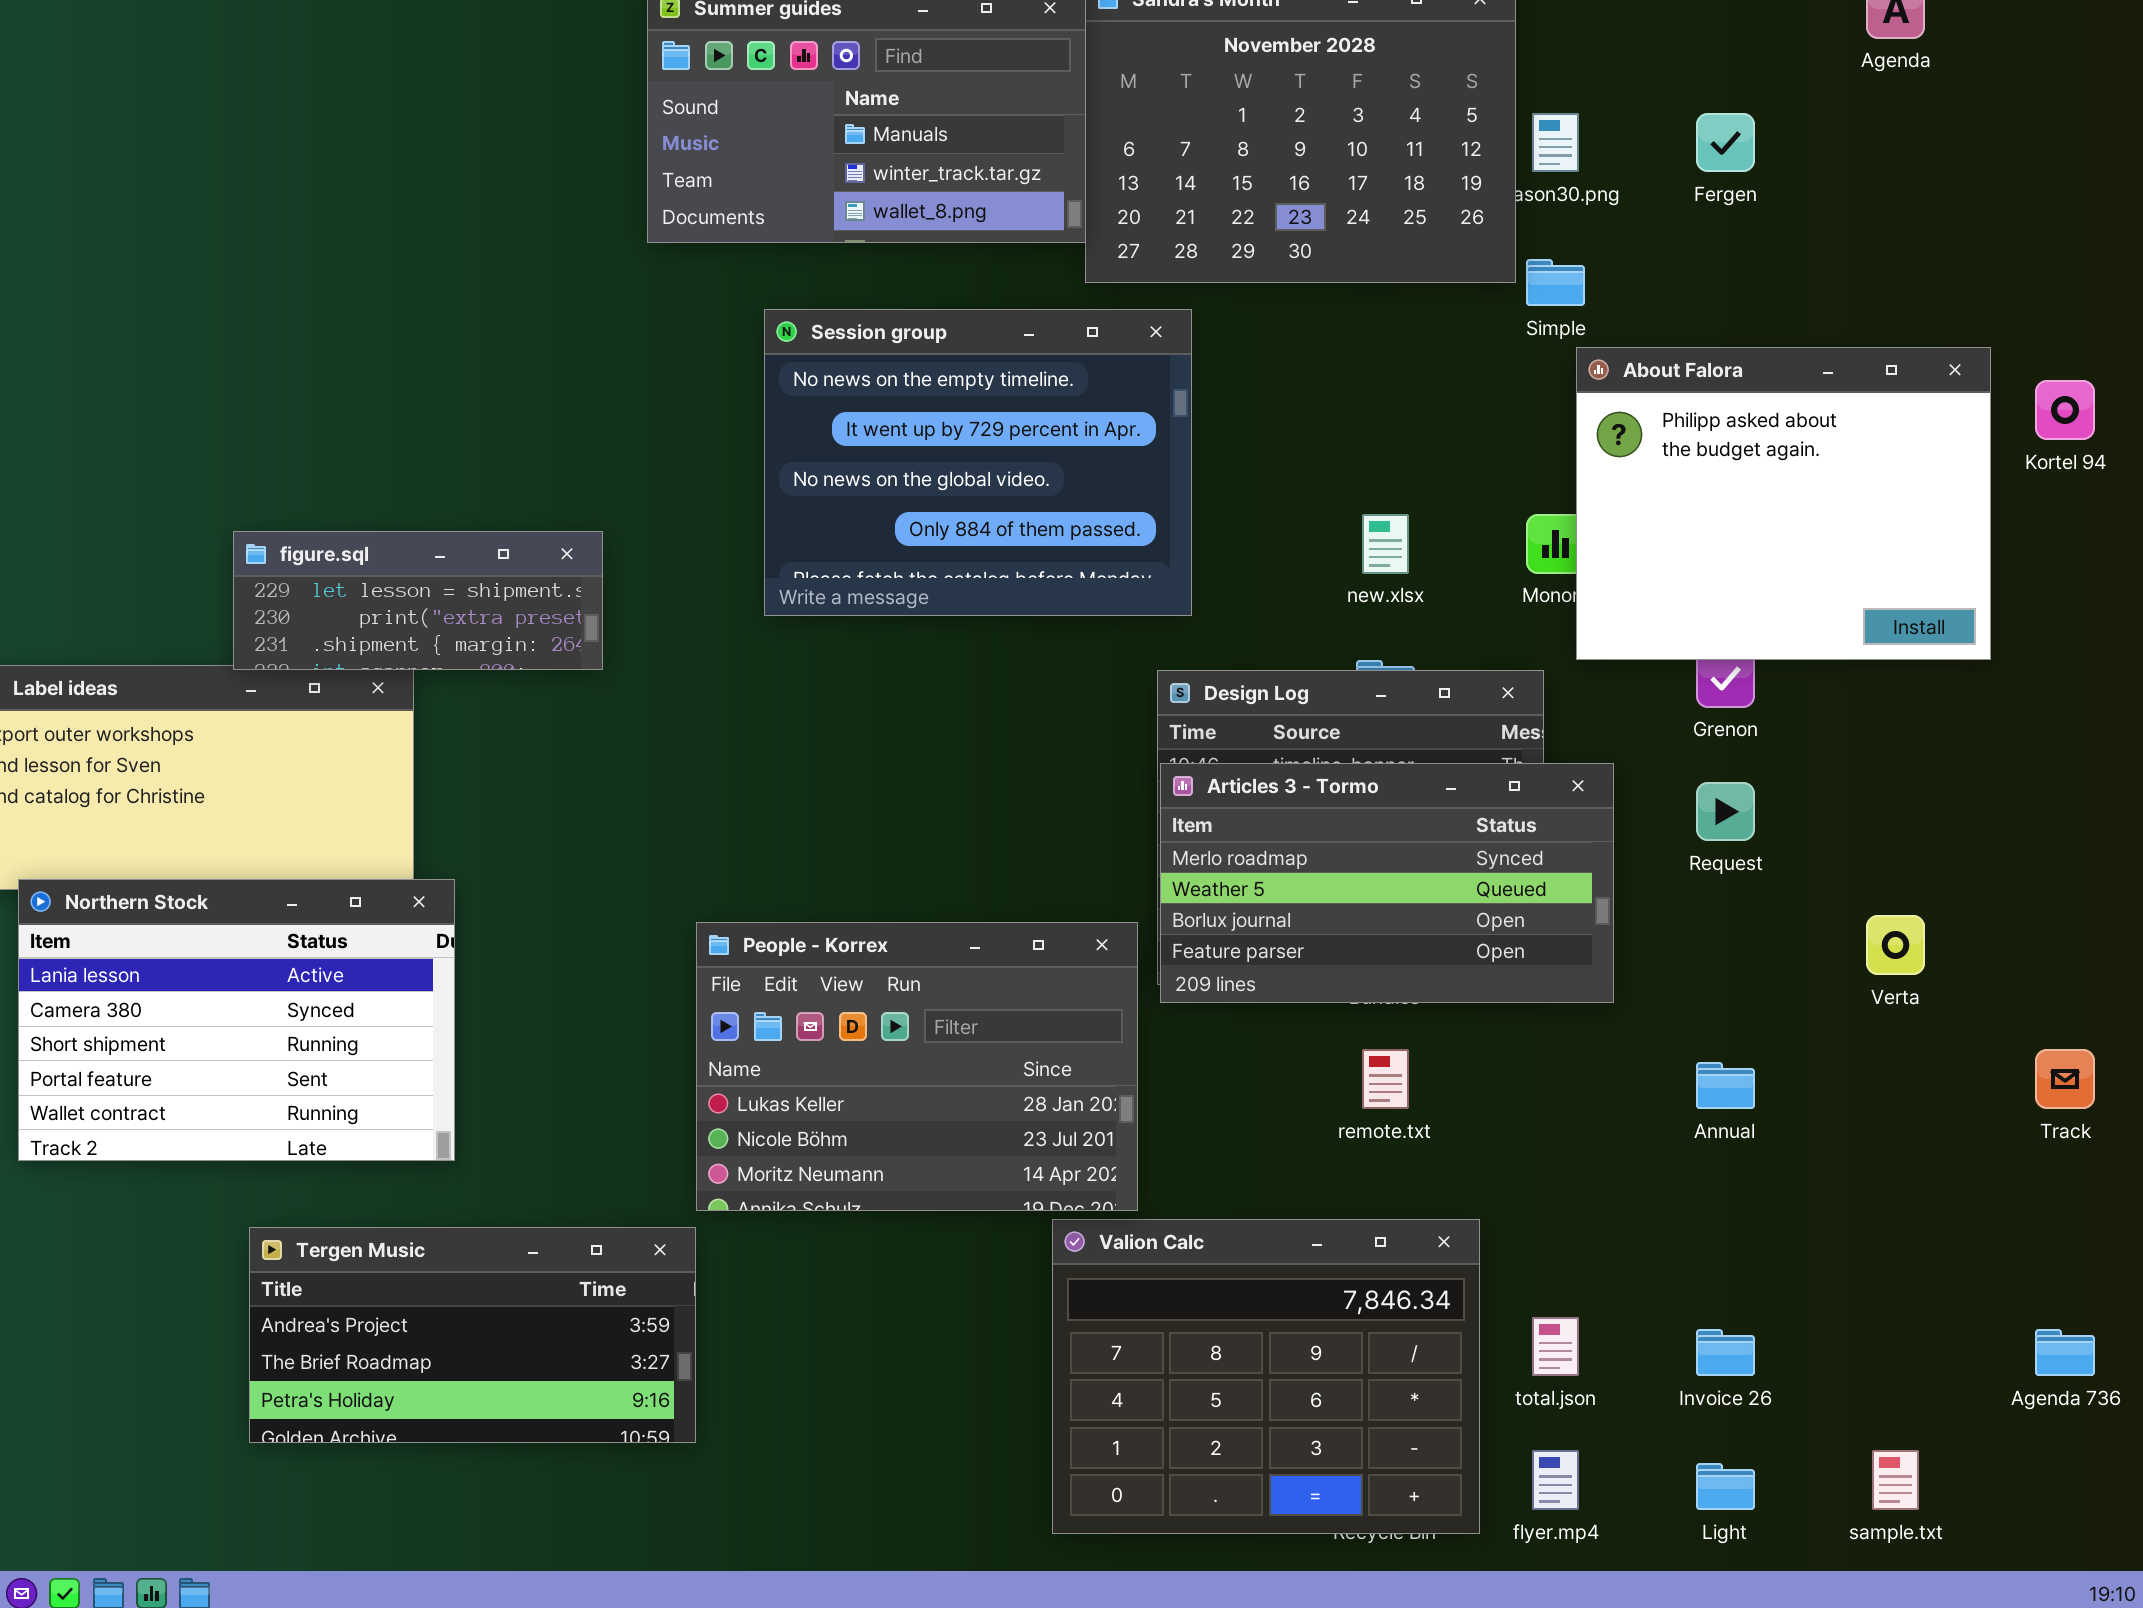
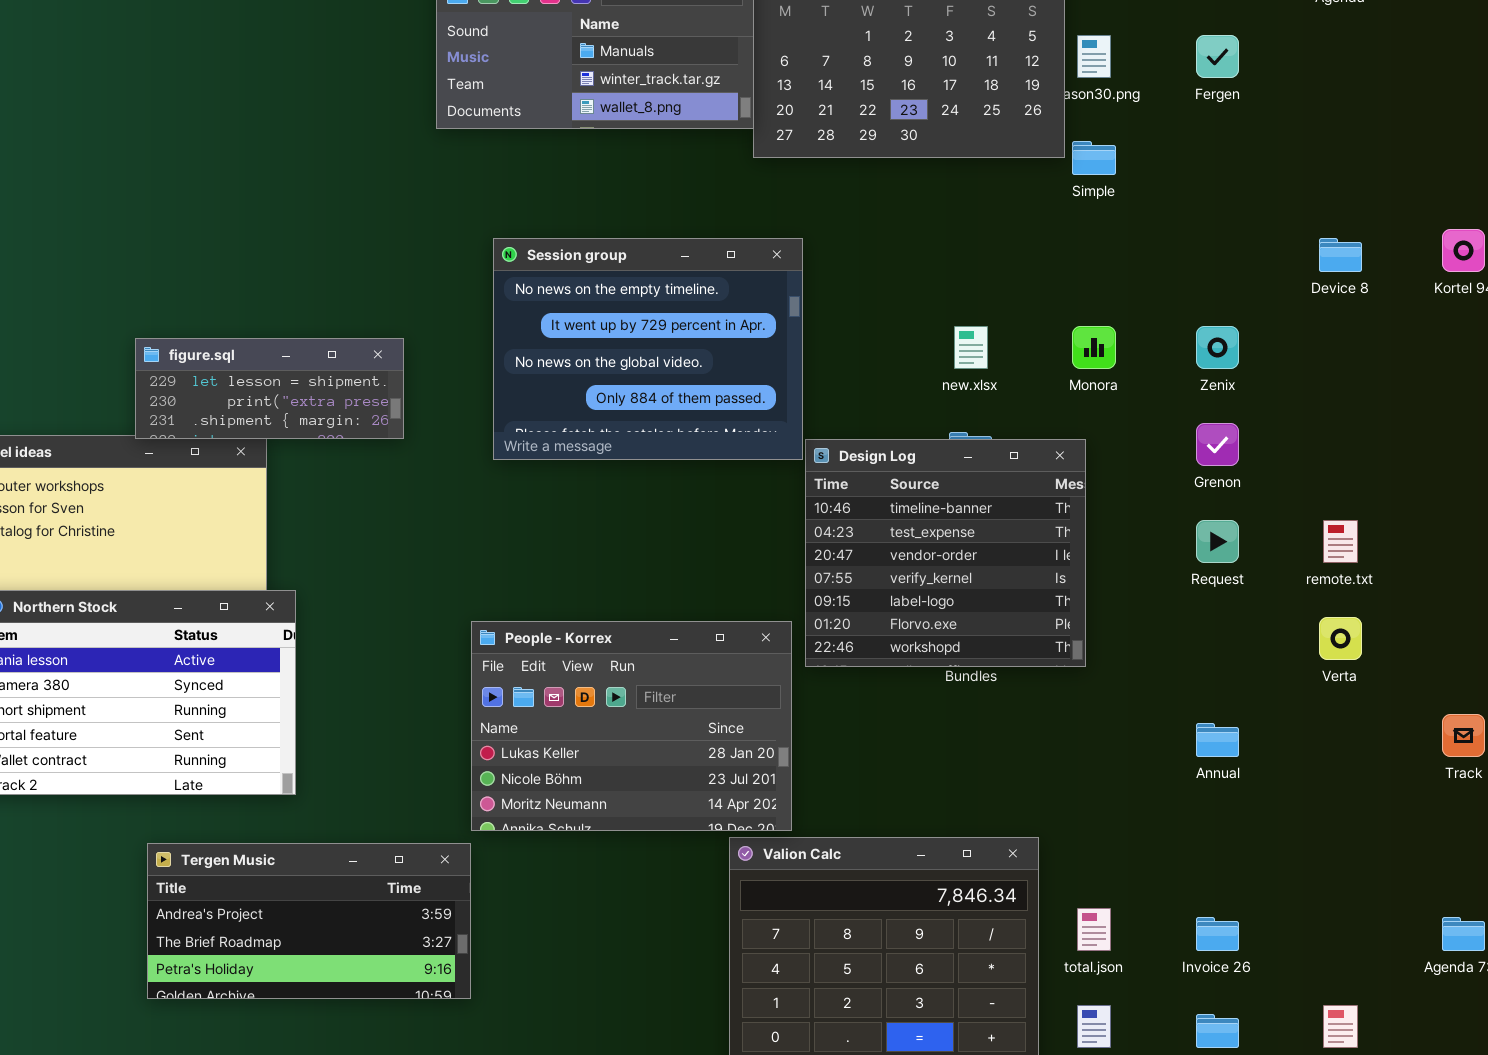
Session group: [764,309,1192,616] -> [493,238,803,460], moved
About Falora: [1576,347,1991,660] -> none, closed
Articles 3 - Tormo: [1160,763,1614,1003] -> none, closed
remote.txt: [1362,1049,1409,1109] -> [1323,520,1358,563], moved

